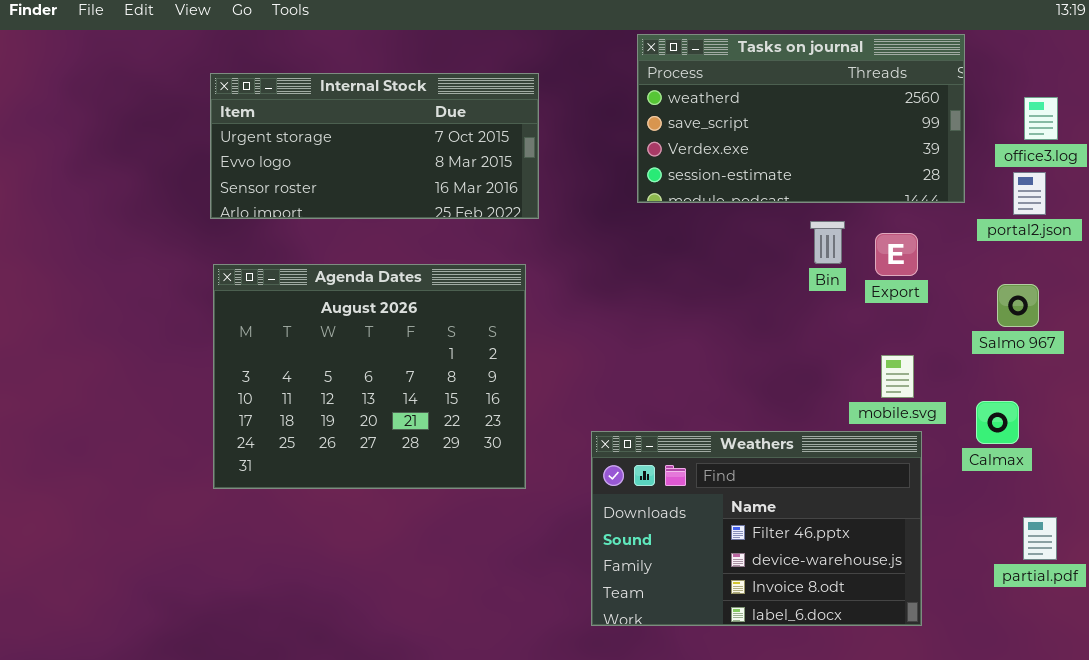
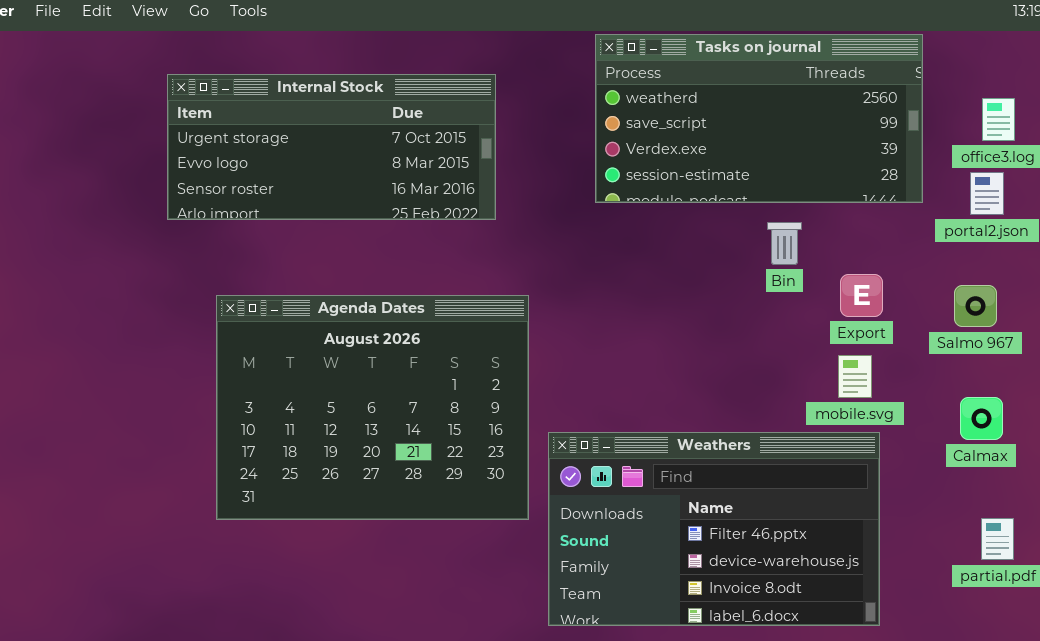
Export: [875,233,918,276] -> [840,274,883,317], moved
Agenda Dates: [213,264,526,489] -> [216,295,529,520], moved
Calmax: [976,401,1019,444] -> [960,397,1003,440], moved

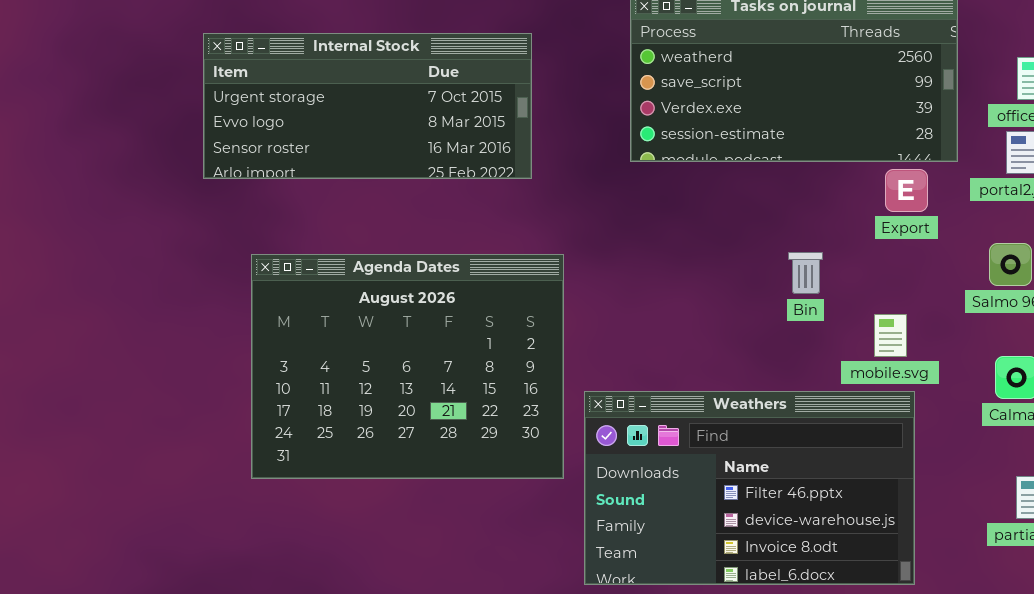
Bin: [767,222,802,265] -> [788,252,823,294], moved
Export: [840,274,883,317] -> [885,169,928,212], moved

